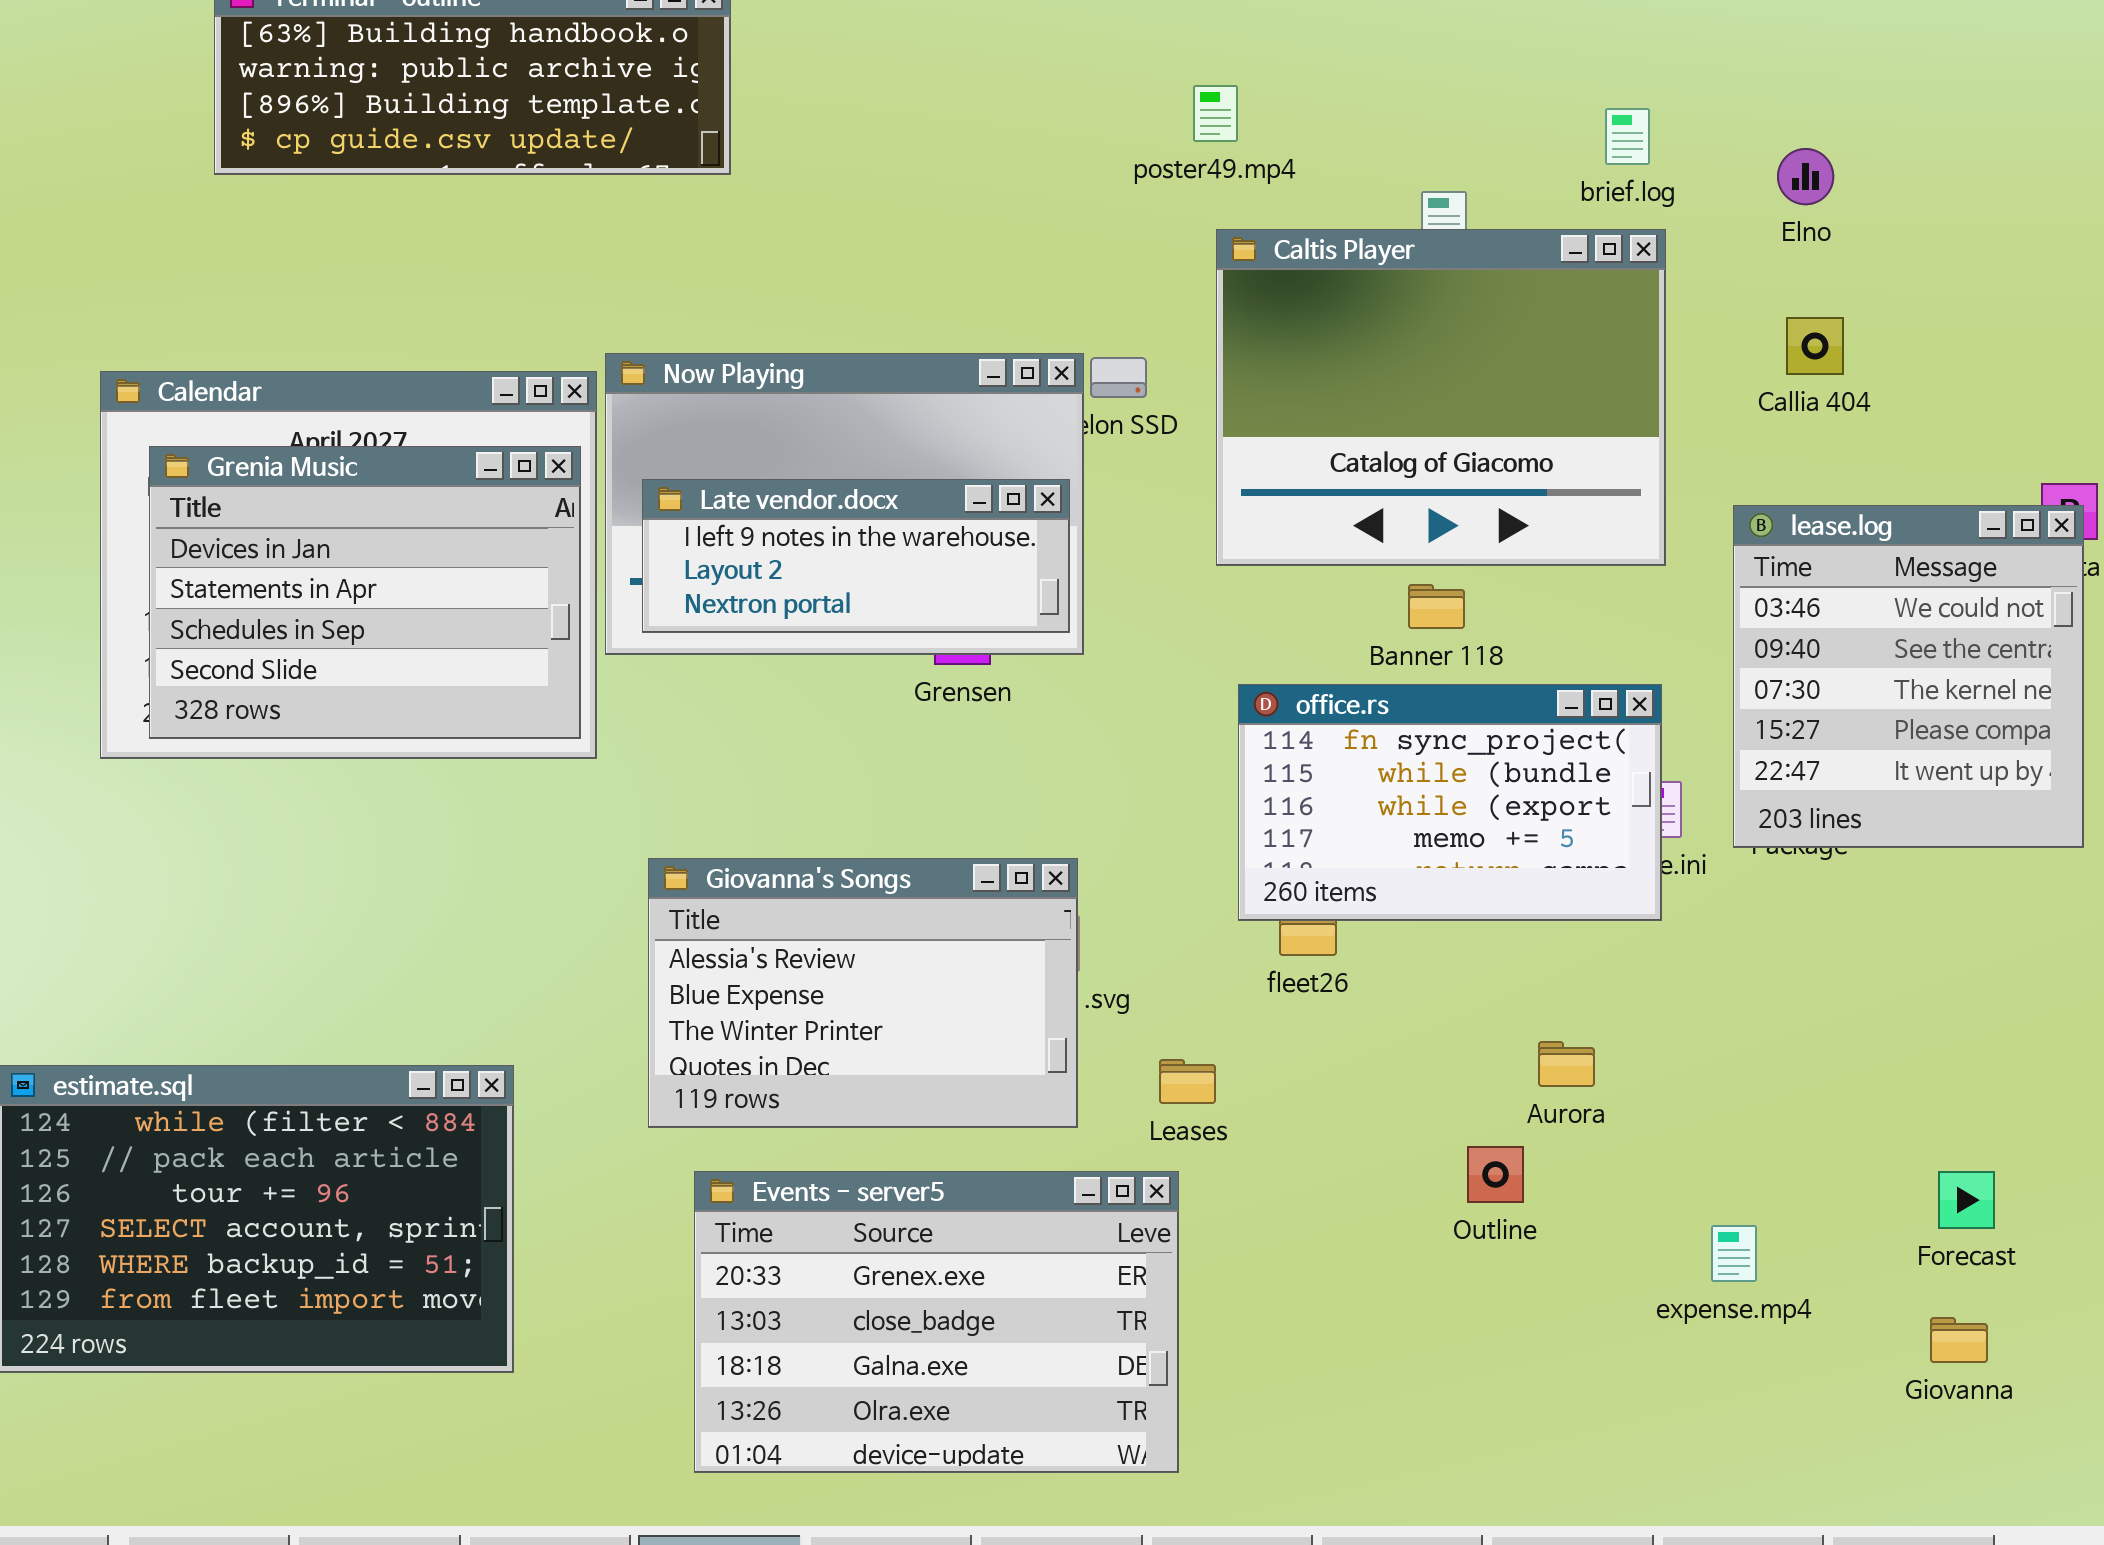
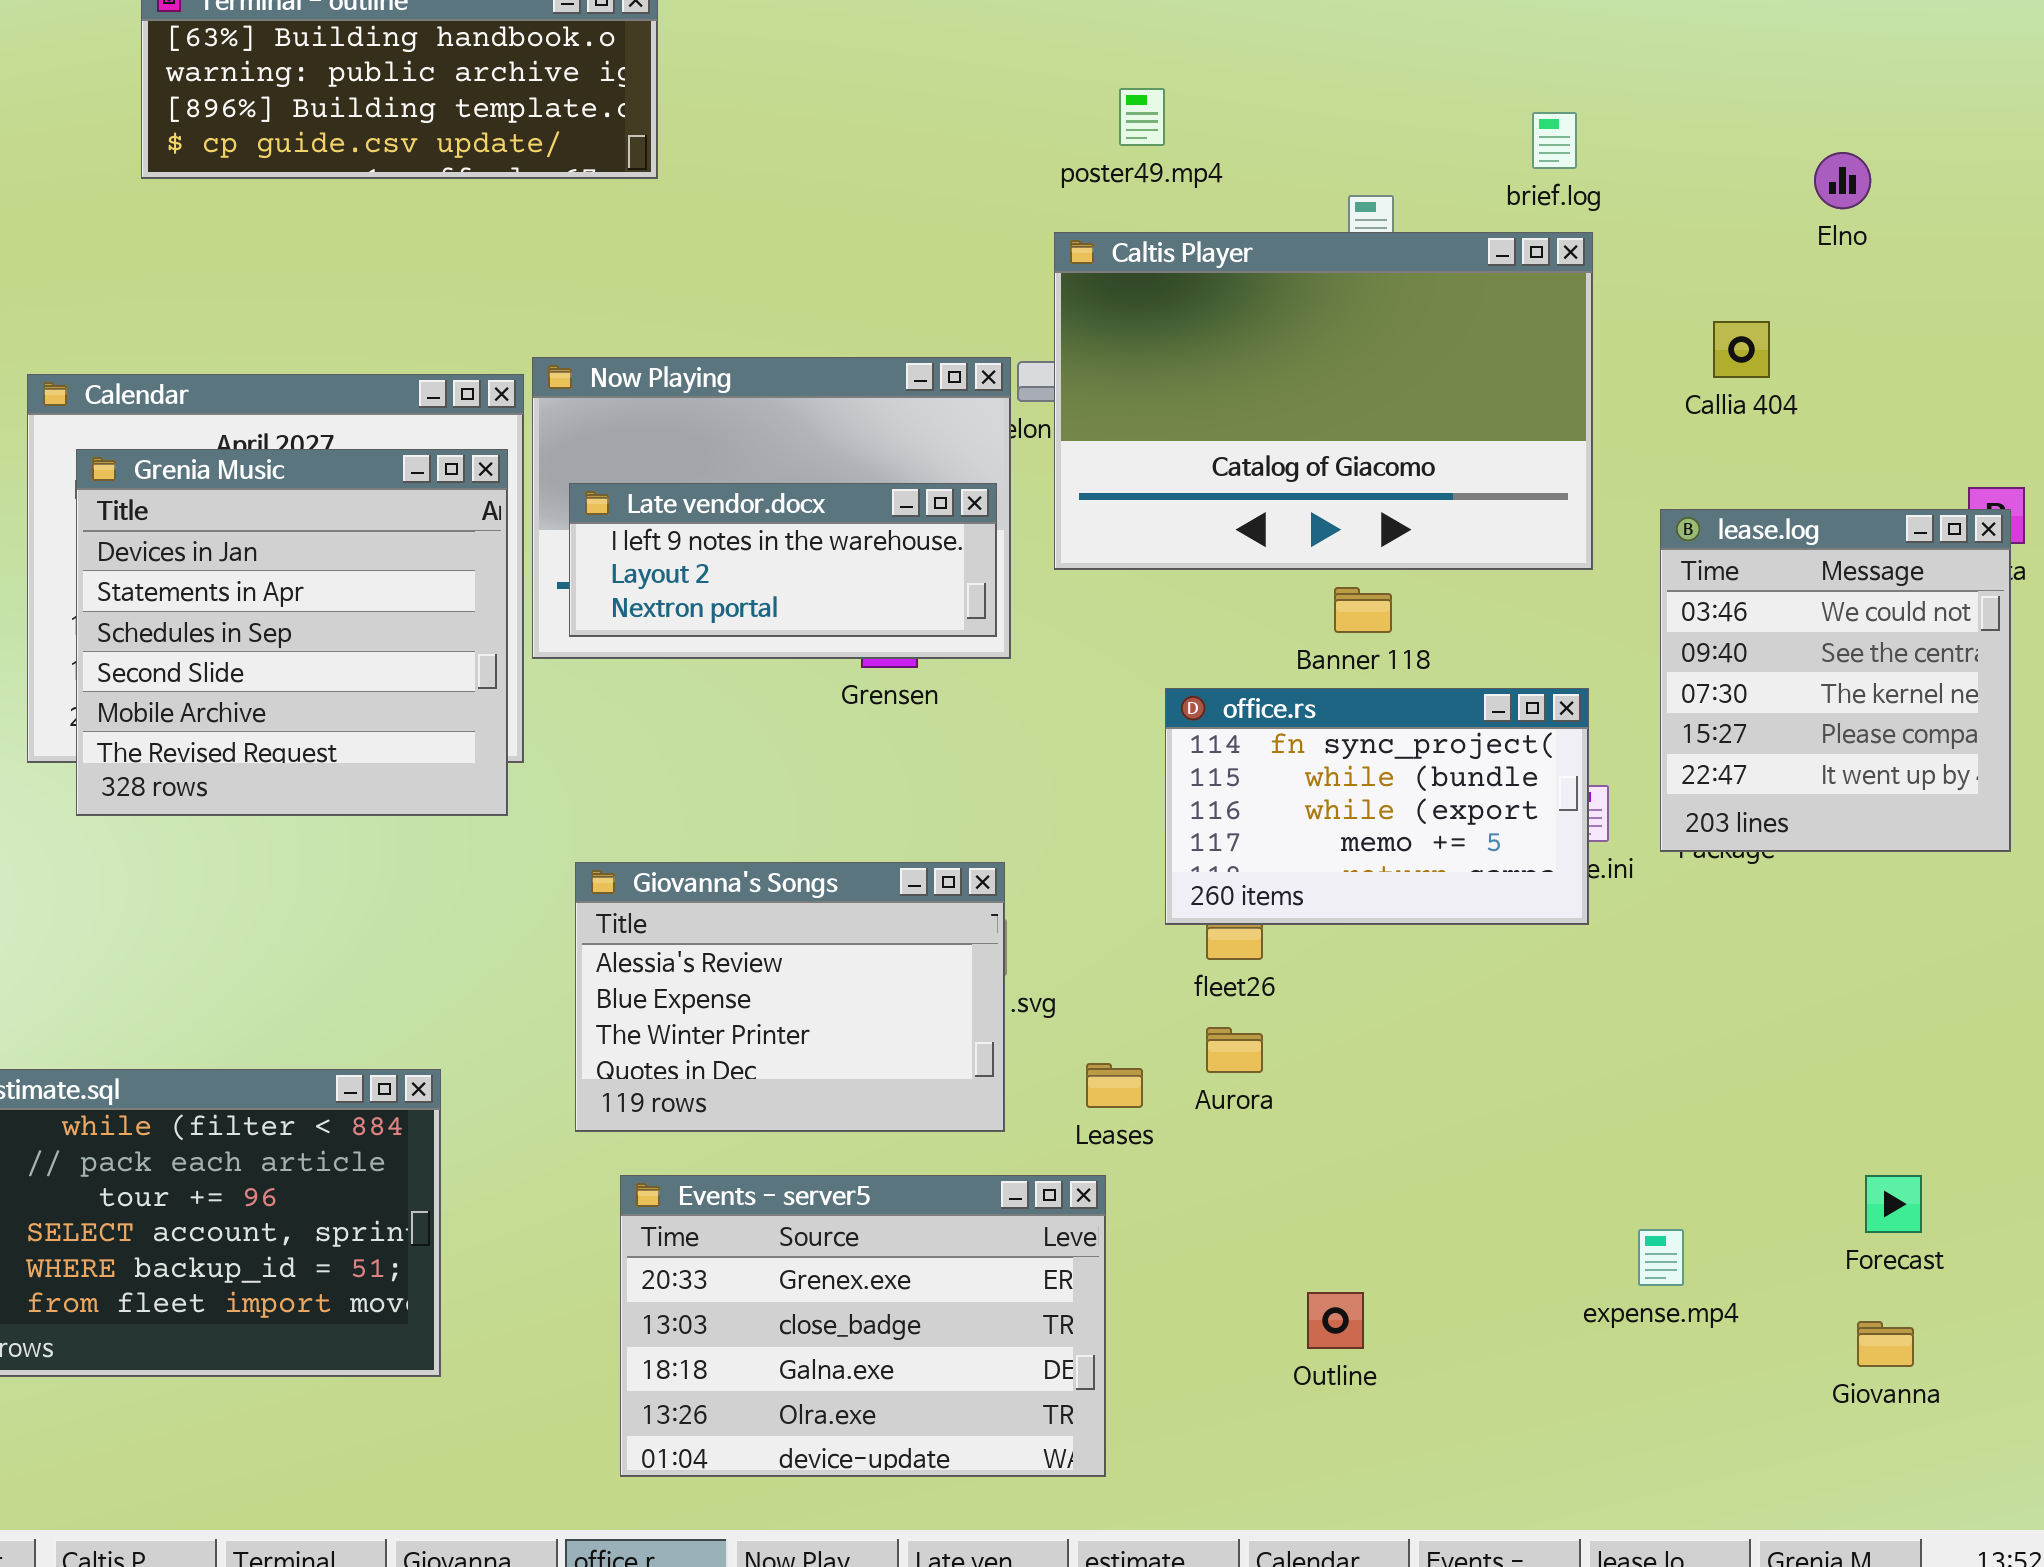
Elno: [1777,148,1834,205] -> [1814,152,1871,209], moved
Caltis Player: [1216,229,1666,566] -> [1054,232,1593,570], resized
Grenia Music: [149,446,581,739] -> [76,449,508,816], resized
Aurora: [1538,1041,1595,1087] -> [1206,1027,1263,1073], moved
Outline: [1467,1146,1524,1203] -> [1307,1292,1364,1349], moved

